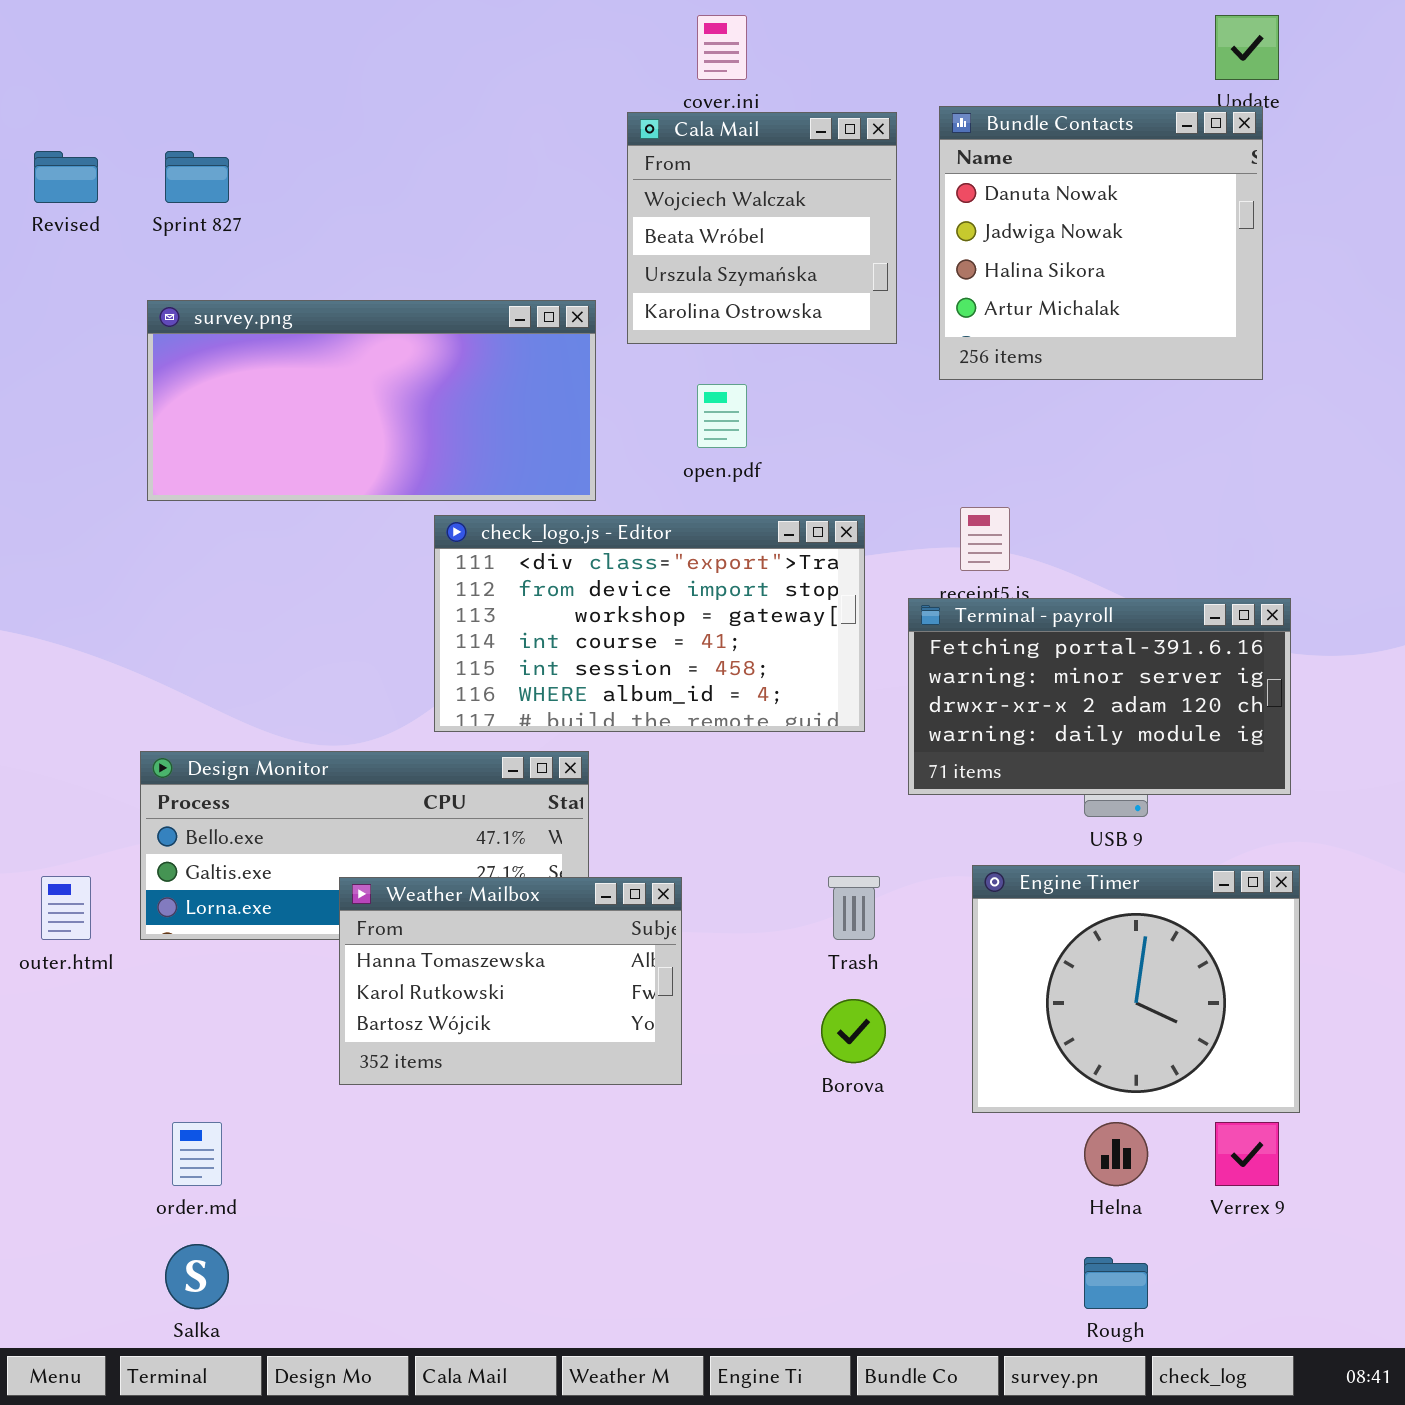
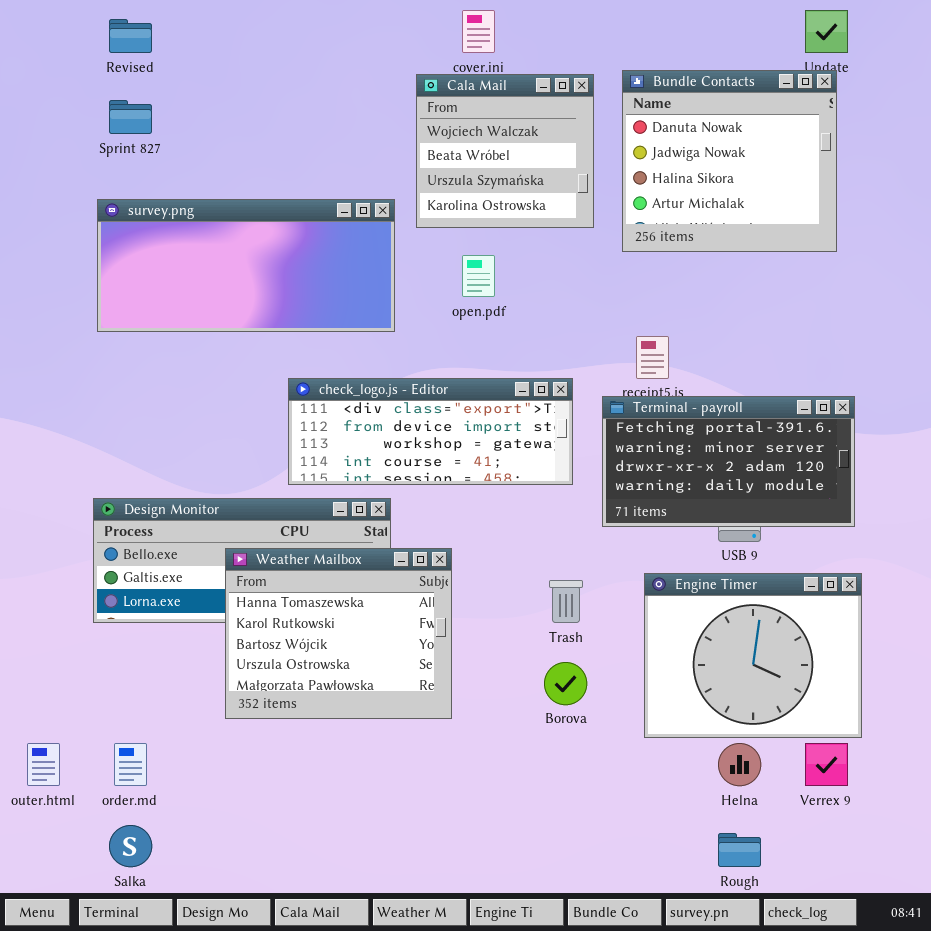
Revised: [34,151,98,203] -> [109,19,152,53], moved
check_logo.js - Editor: [434,515,865,732] -> [288,378,573,485], resized
outer.html: [41,876,91,940] -> [27,743,60,786], moved
Weather Mailbox: [339,877,682,1085] -> [225,548,452,719], resized

